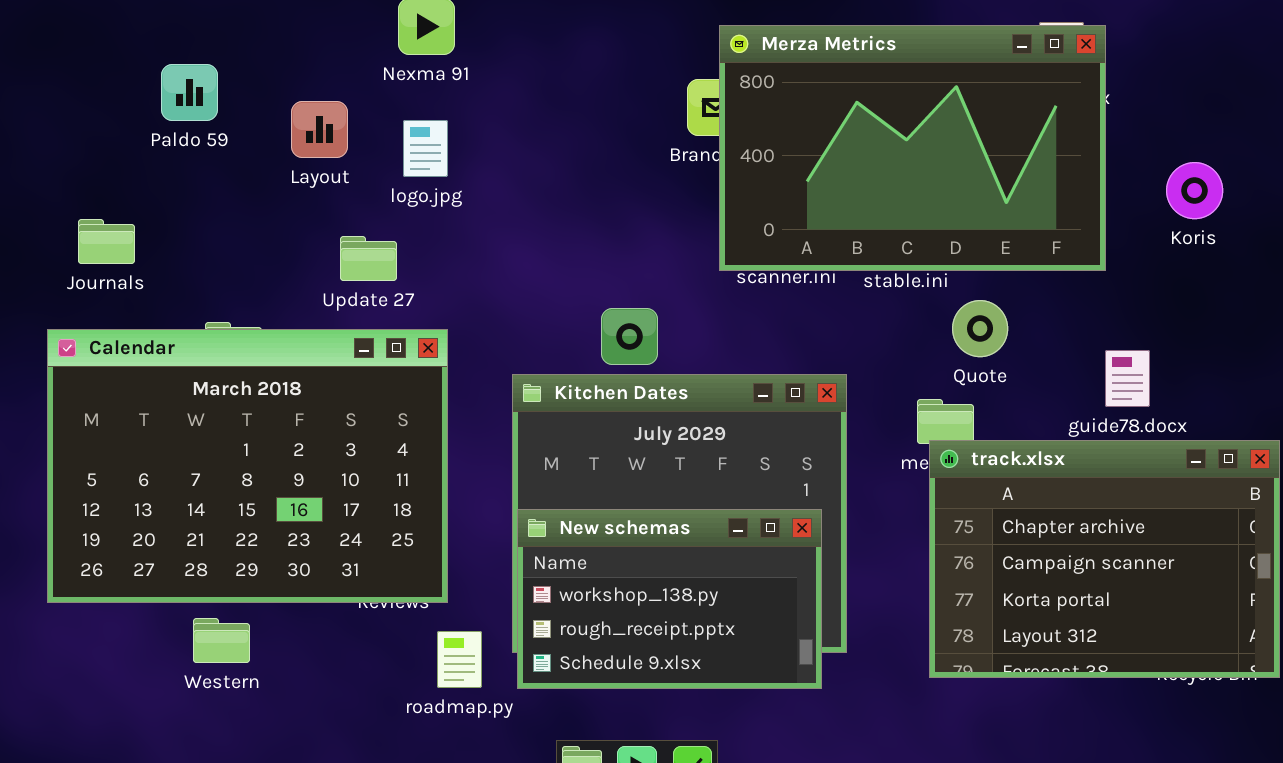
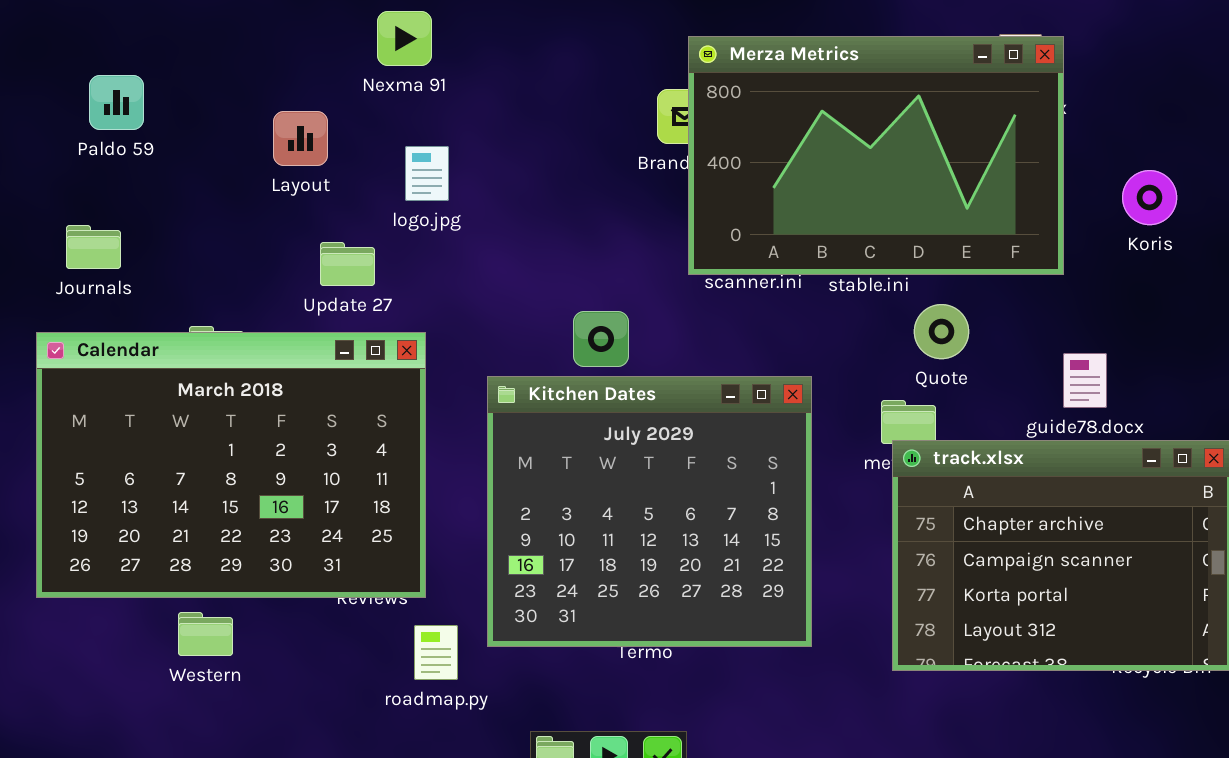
Paldo 59: [161,64,218,121] -> [89,75,144,130], moved
logo.jpg: [403,120,448,177] -> [405,146,449,201], moved
New schemas: [517,509,822,689] -> none, closed

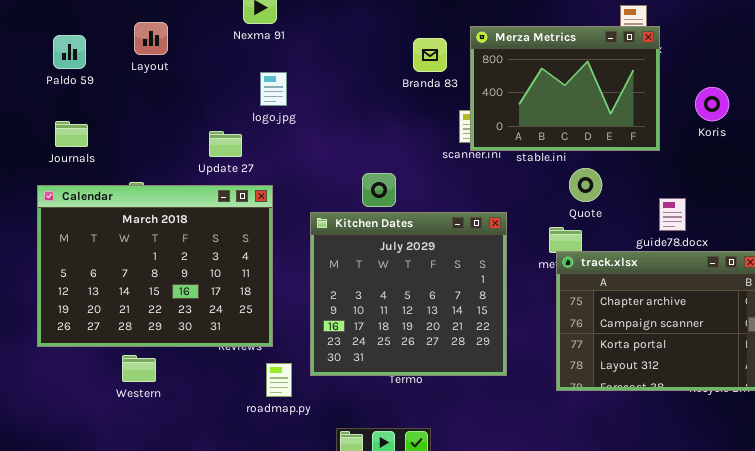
Merza Metrics: [688,36,1064,275] -> [470,26,660,151], resized
Paldo 59: [89,75,144,130] -> [53,35,86,69], moved
Layout: [273,111,328,166] -> [134,22,168,55], moved

